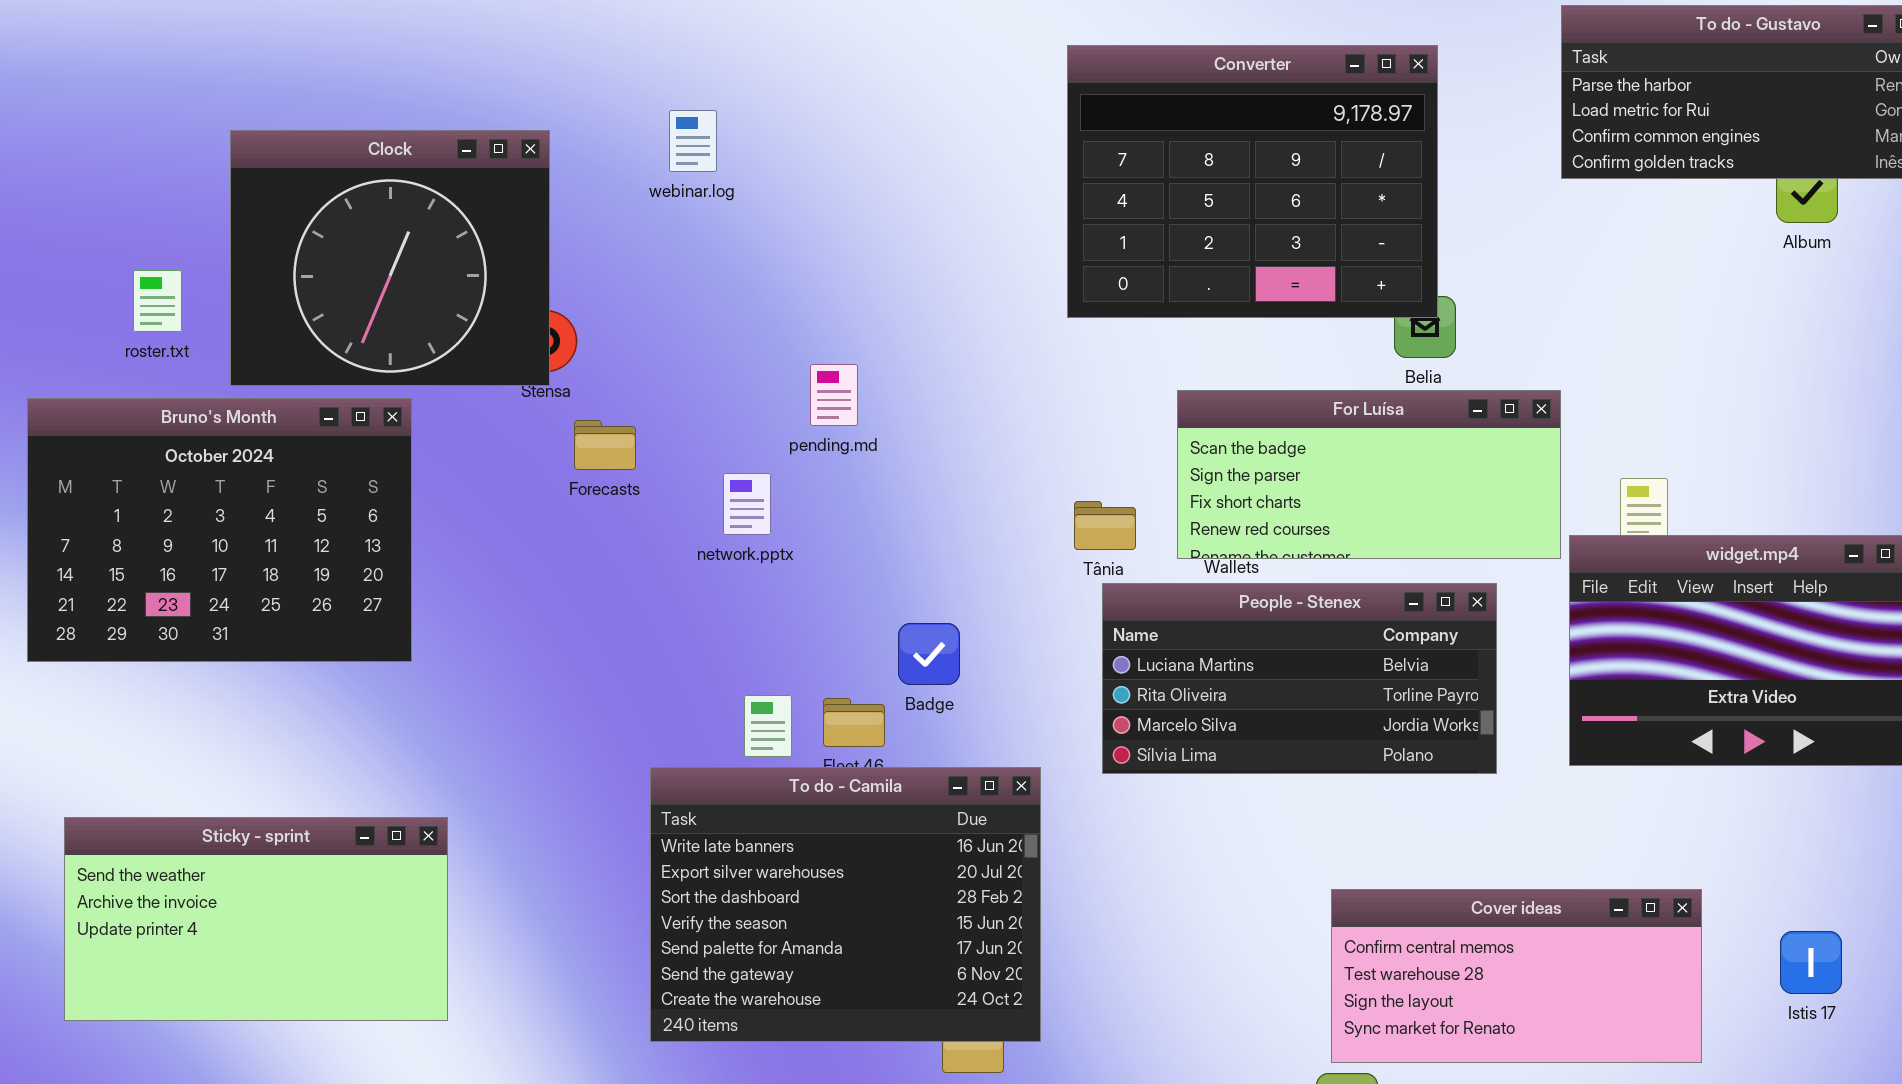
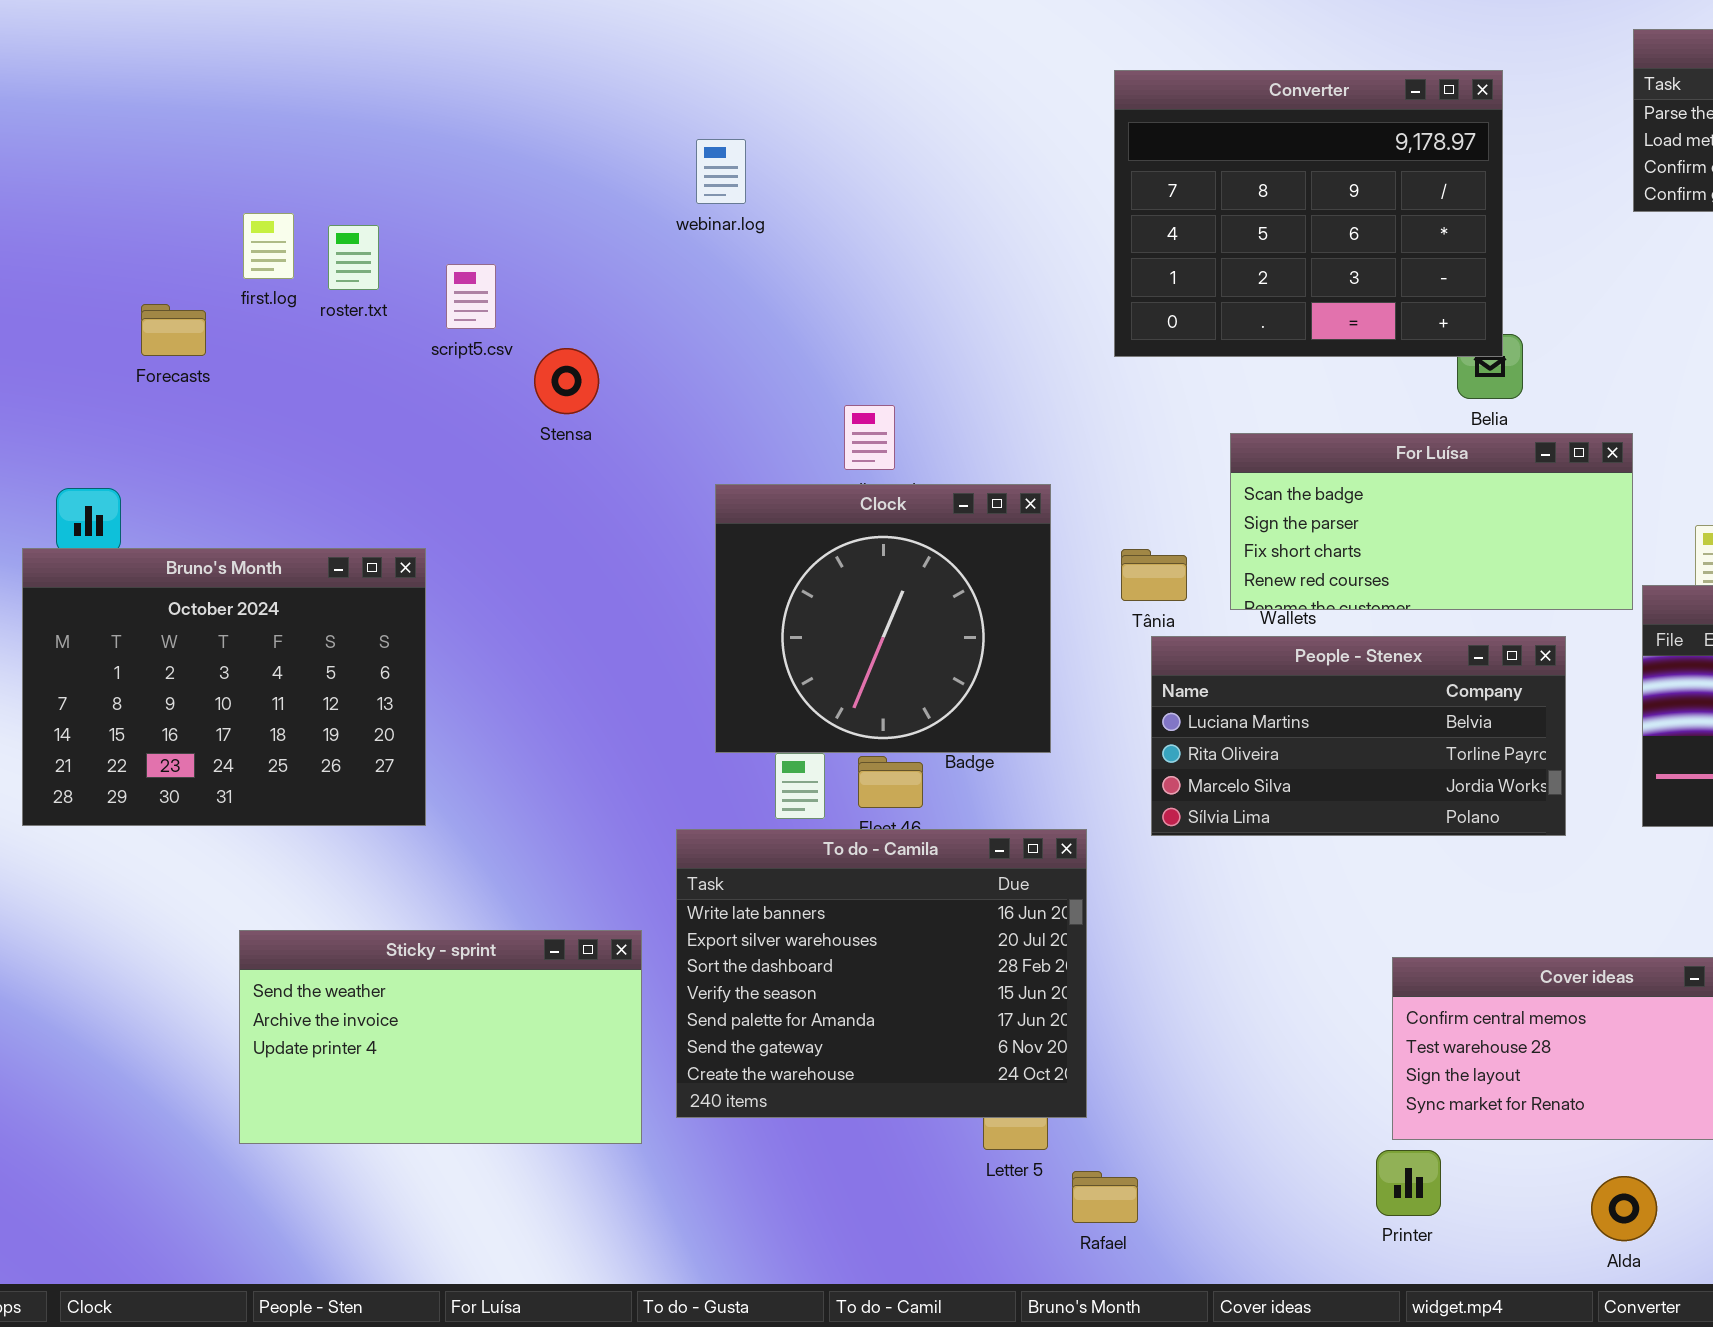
Clock: [230,130,550,386] -> [715,484,1051,753], moved
roster.txt: [133,270,182,332] -> [328,225,379,290], moved
Bruno's Month: [27,398,412,662] -> [22,548,426,826], moved
Forecasts: [574,420,636,470] -> [141,304,206,356], moved
Sticky - sprint: [64,817,448,1021] -> [239,930,642,1144], moved

